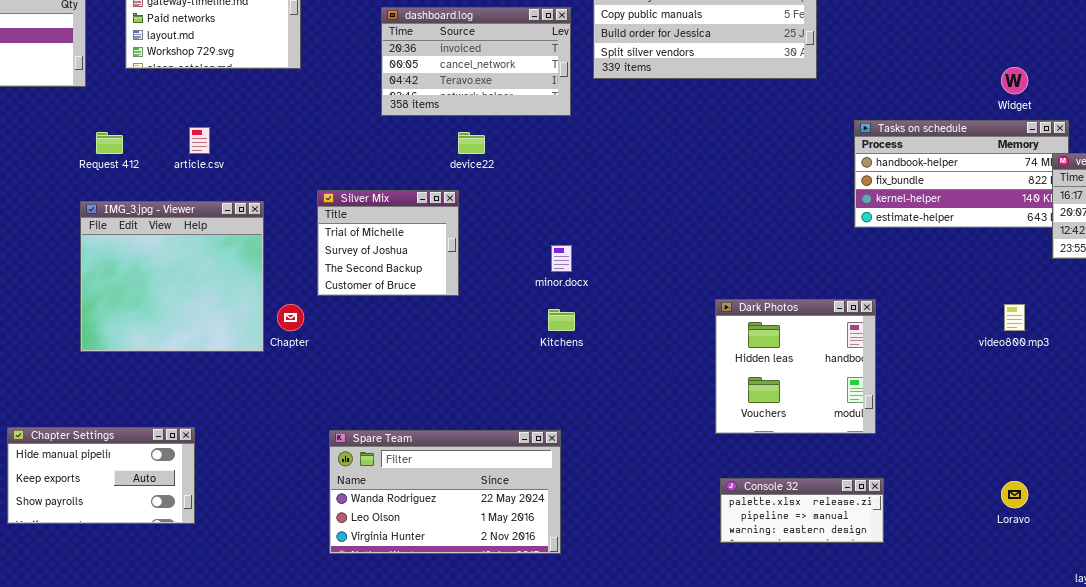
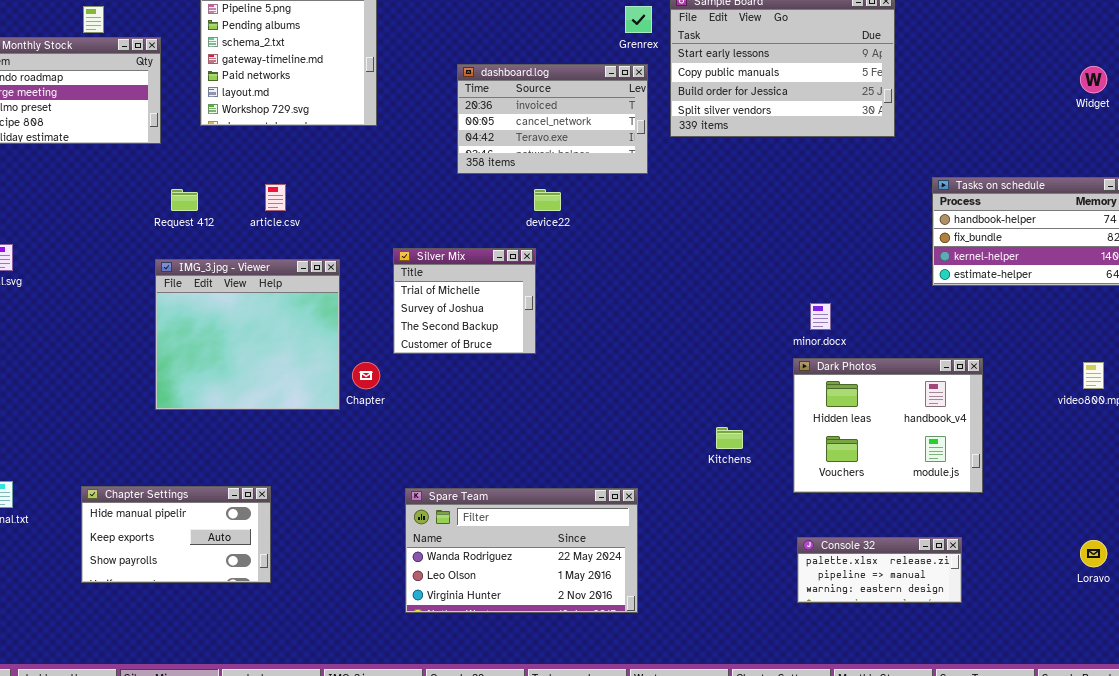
Widget: [1001,67,1028,94] -> [1080,66,1107,93], moved
minor.docx: [551,245,572,272] -> [810,303,831,330], moved
Dark Photos: [715,299,876,434] -> [793,358,983,493], resized
Kitchens: [548,309,575,331] -> [716,427,743,449], moved

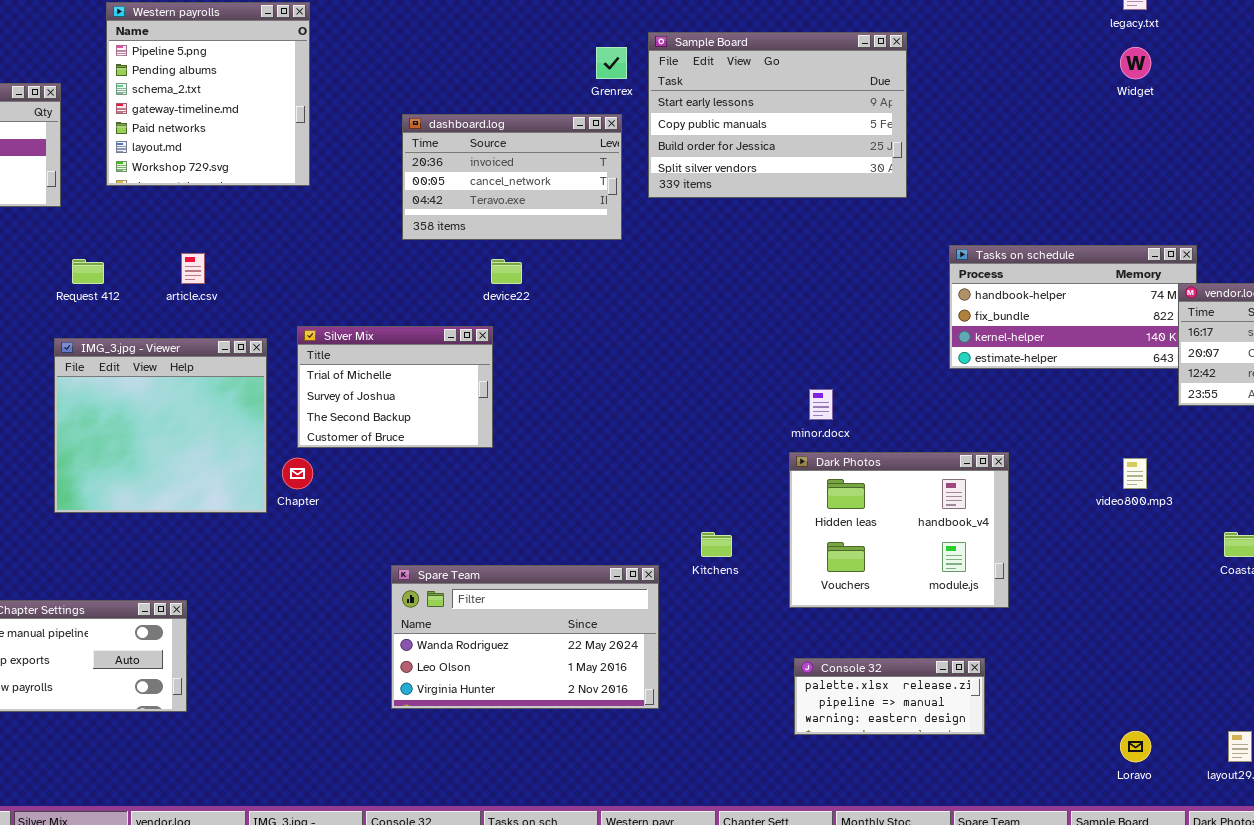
Widget: [1080,66,1107,93] -> [1120,47,1151,79], moved
Silver Mix: [393,248,536,354] -> [297,326,493,448], resized
Spare Team: [405,488,638,613] -> [391,565,659,709], moved
Loravo: [1080,540,1107,567] -> [1120,731,1151,762], moved

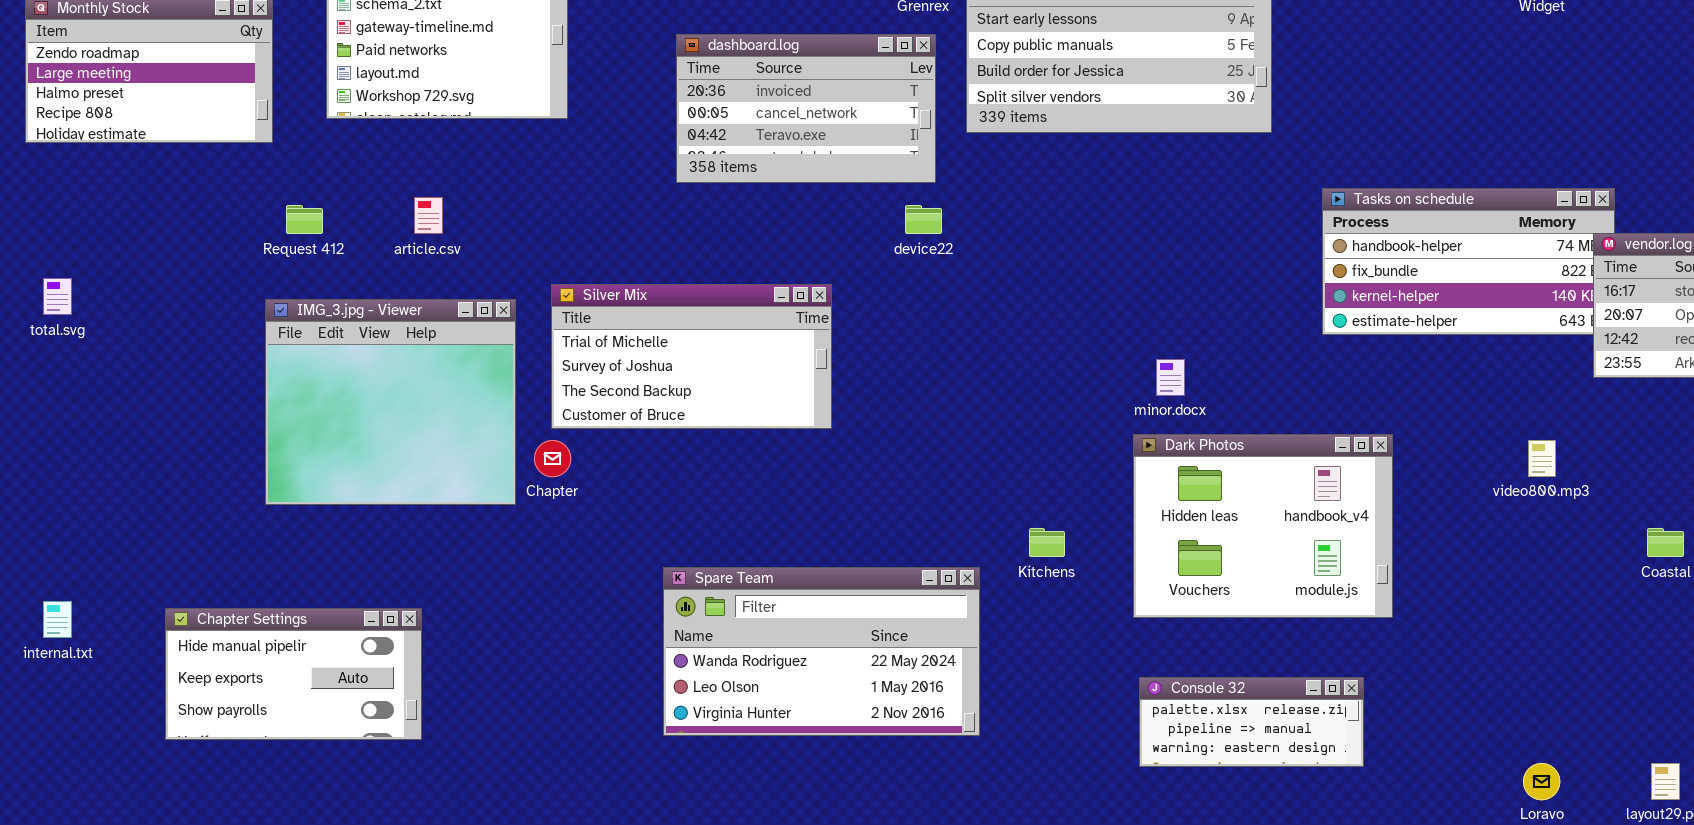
device22: [491,259,522,284] -> [905,205,942,234], moved
Silver Mix: [297,326,493,448] -> [551,284,832,429], resized

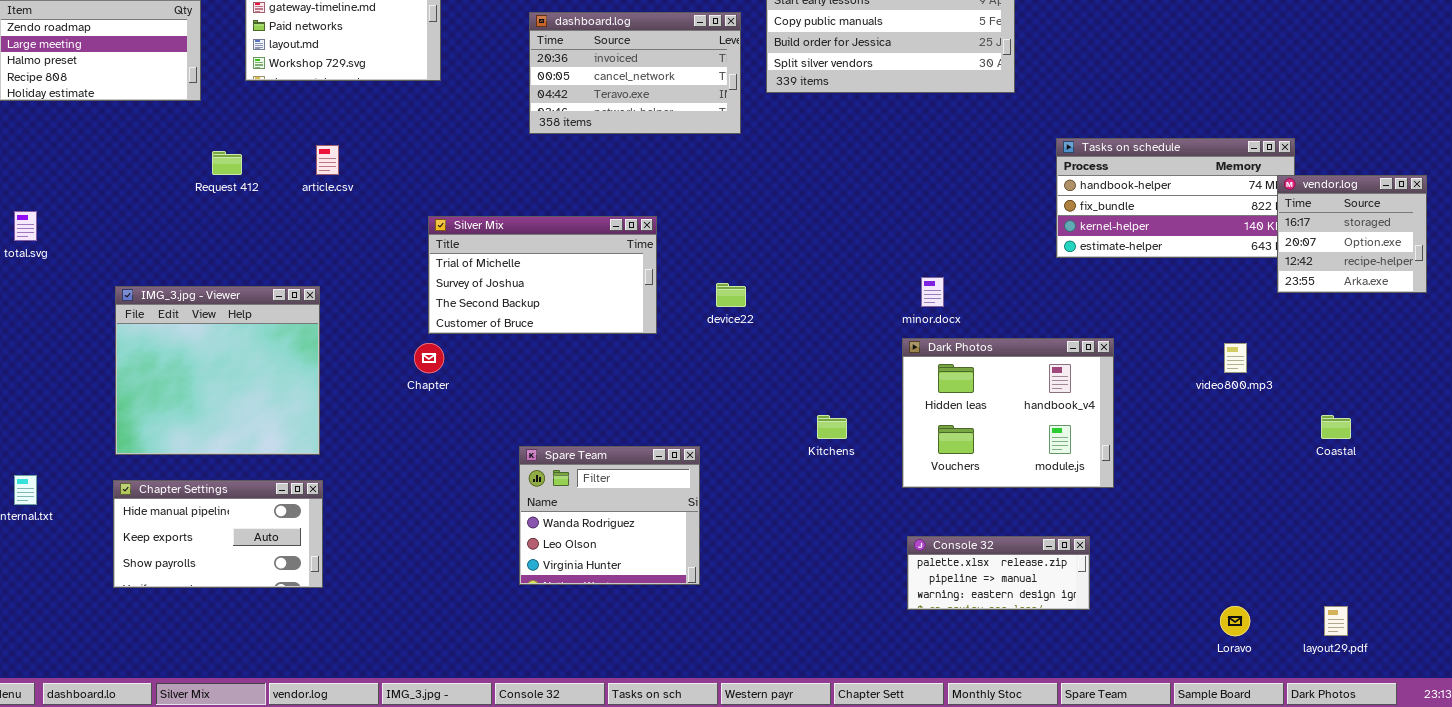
device22: [905,205,942,234] -> [716,283,746,307], moved
IMG_3.jpg - Viewer: [265,299,516,505] -> [115,286,320,455], moved
Spare Team: [663,567,980,736] -> [519,446,700,585], resized

